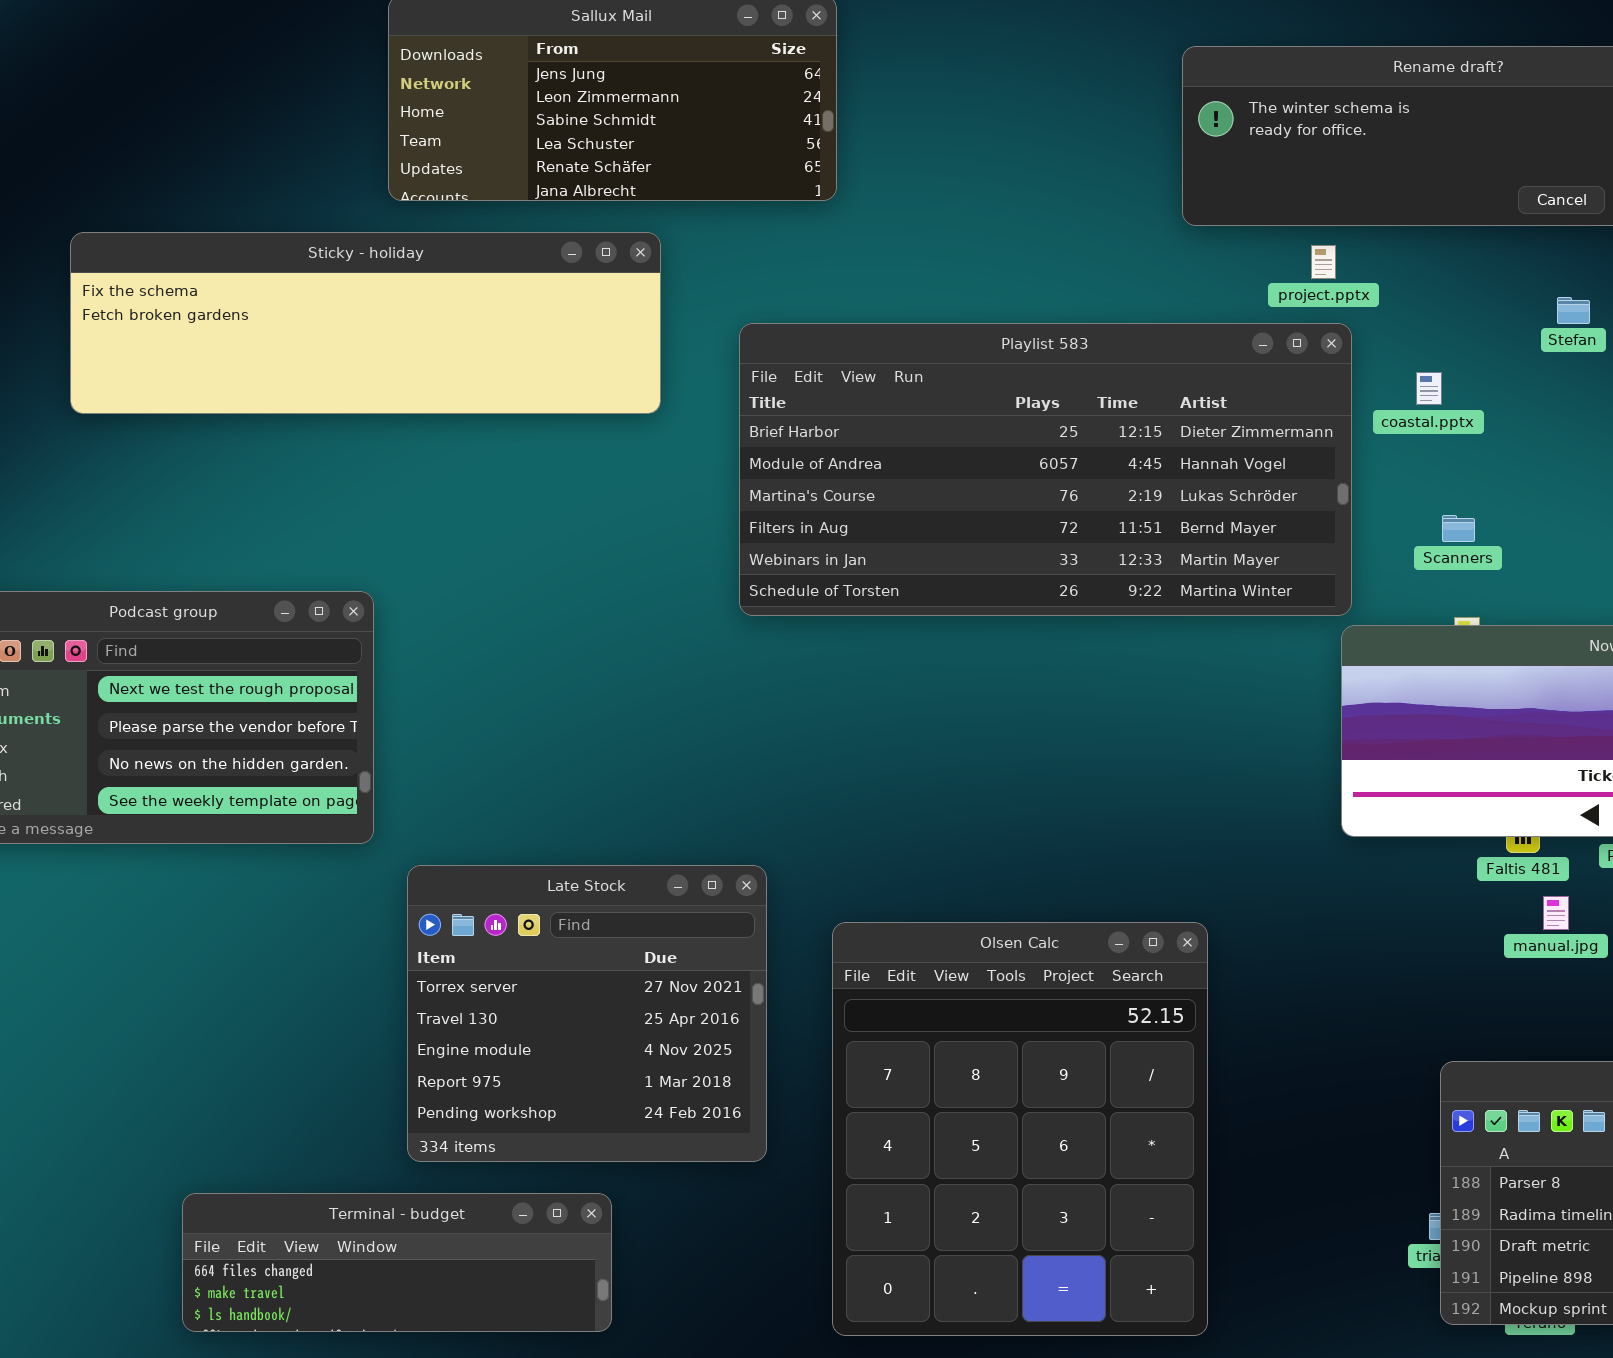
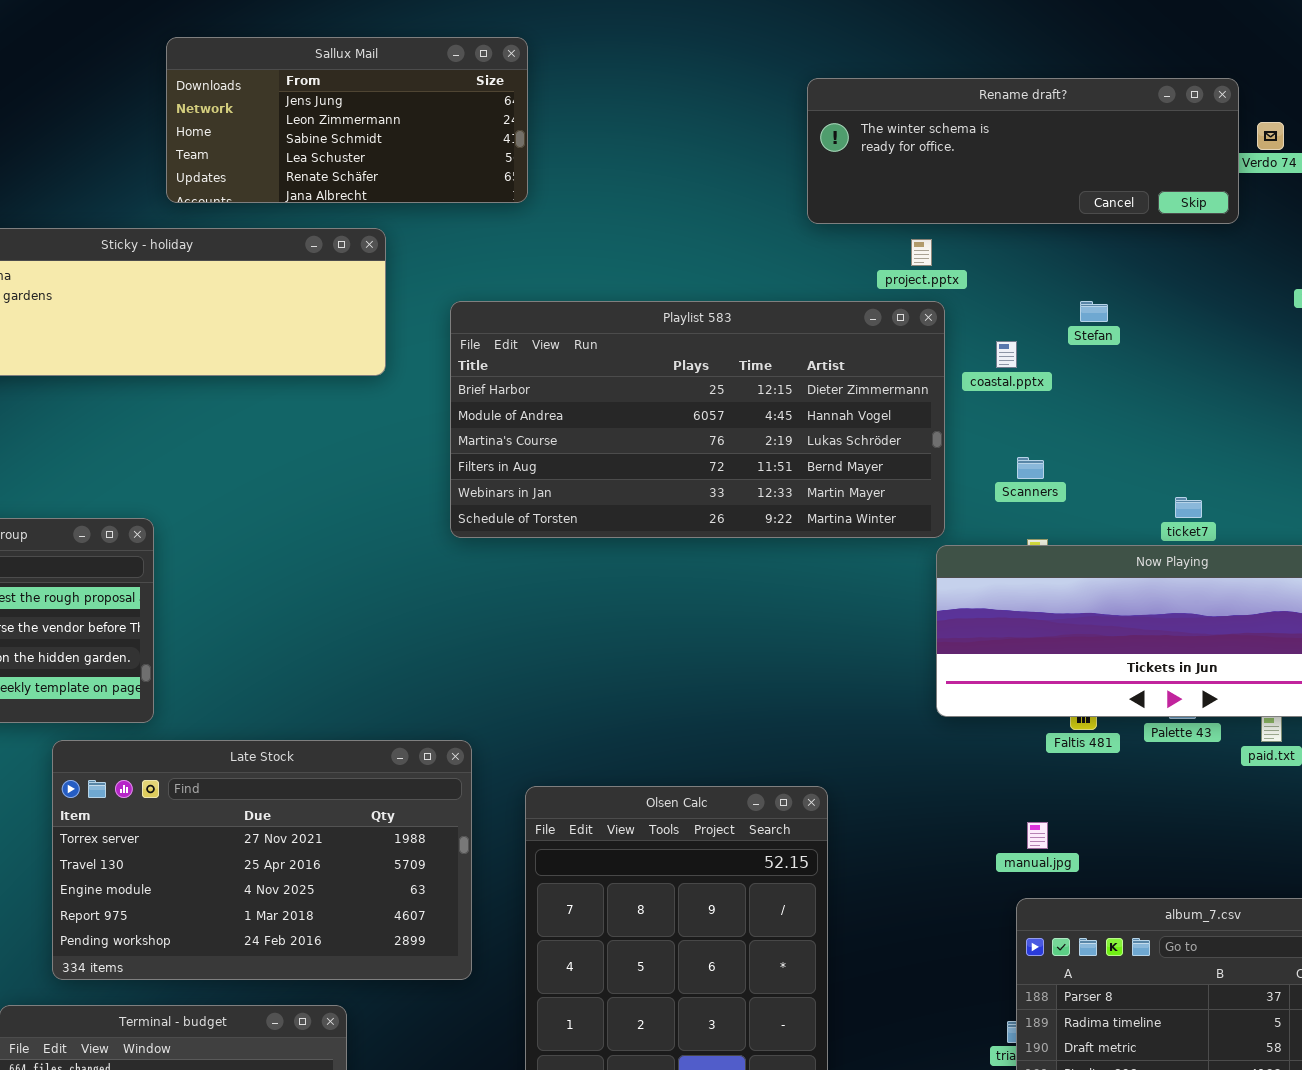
Stefan: [1557,297,1590,324] -> [1080,301,1108,322], moved
Late Stock: [407,865,767,1162] -> [52,740,472,980], resized
manual.jpg: [1543,896,1569,930] -> [1027,822,1048,849], moved

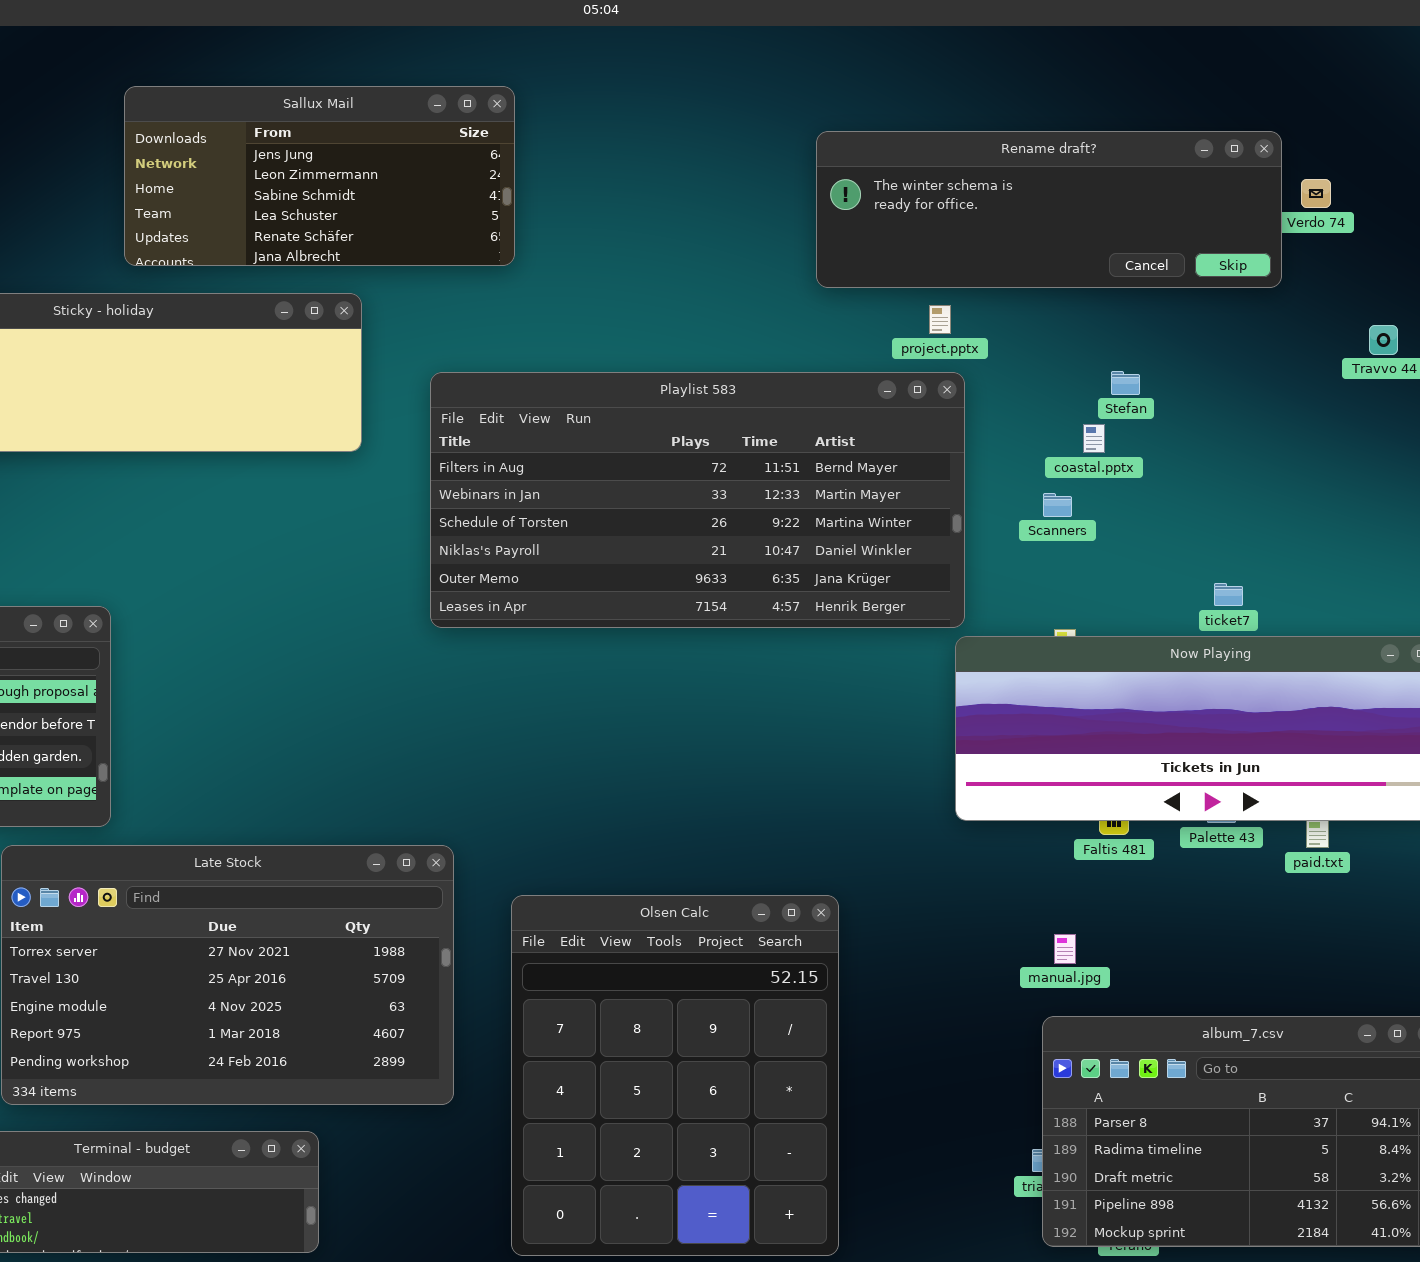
Playlist 583: [450,301,945,538] -> [430,372,965,628], scrolled down 3 rows
coastal.pptx: [996,341,1017,368] -> [1083,424,1105,453], moved
Scanners: [1017,457,1044,479] -> [1043,493,1072,517], moved

